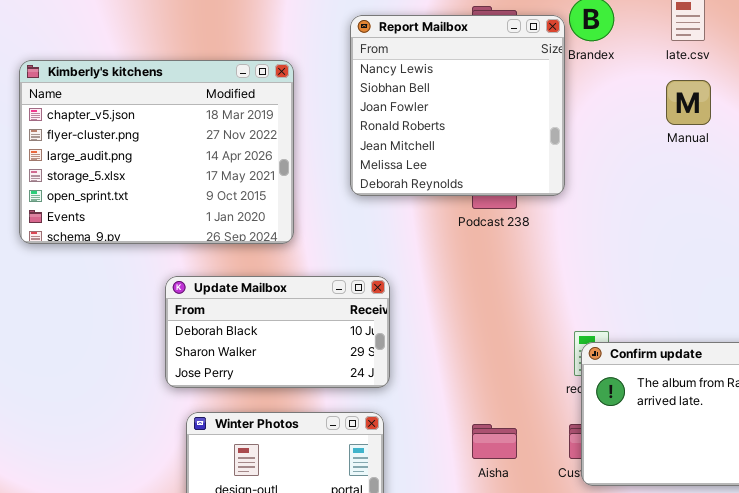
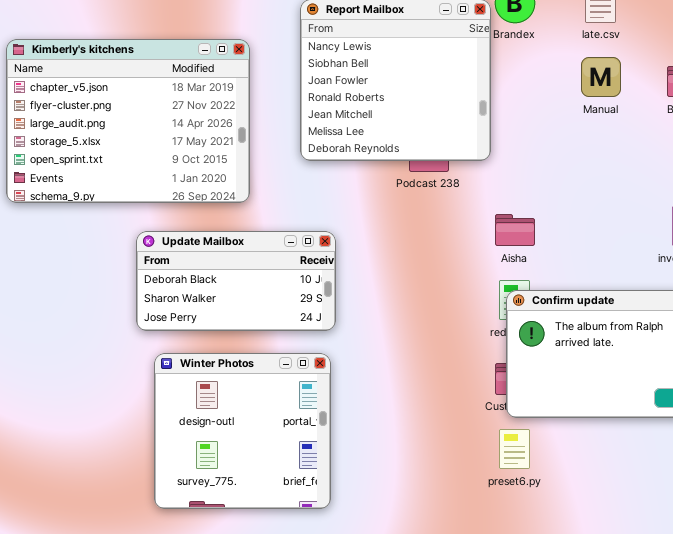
Aisha: [472,424,517,459] -> [495,214,535,246], moved

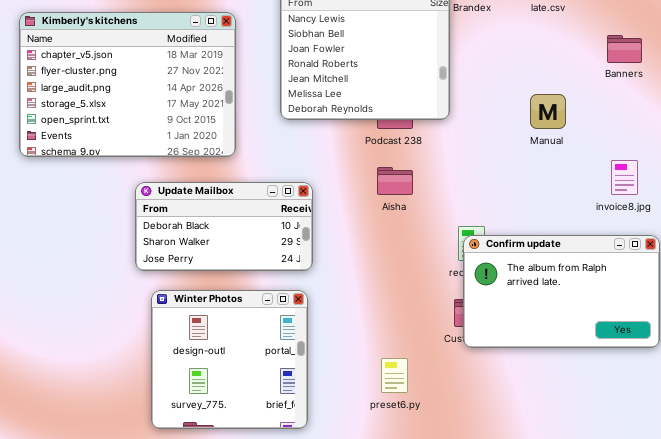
Manual: [581,57,621,97] -> [530,94,566,129], moved
Aisha: [495,214,535,246] -> [377,167,413,195], moved
preset6.py: [499,429,530,469] -> [381,358,408,393], moved

